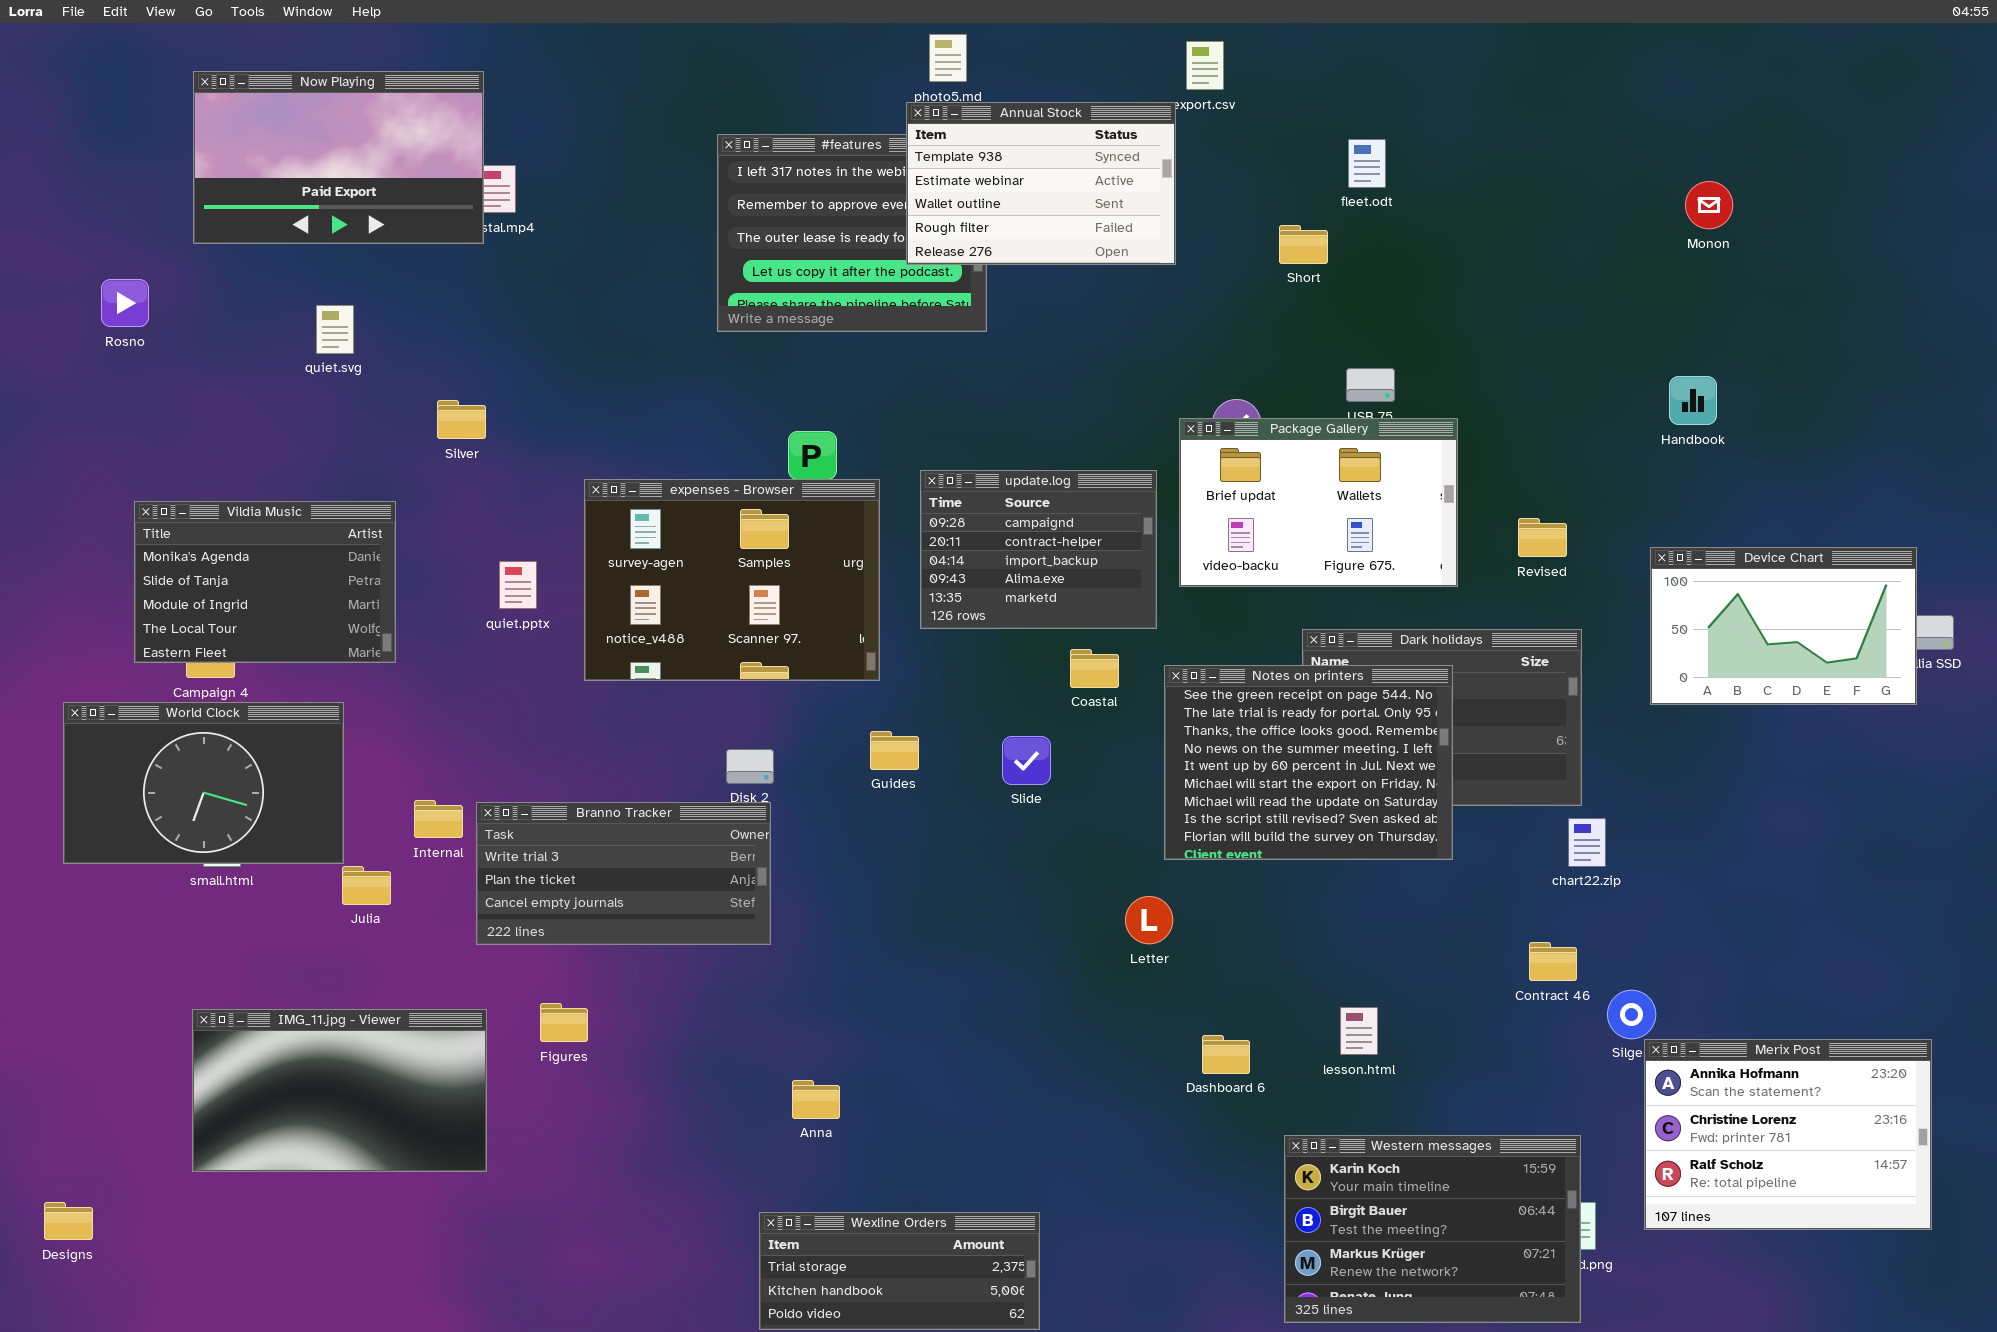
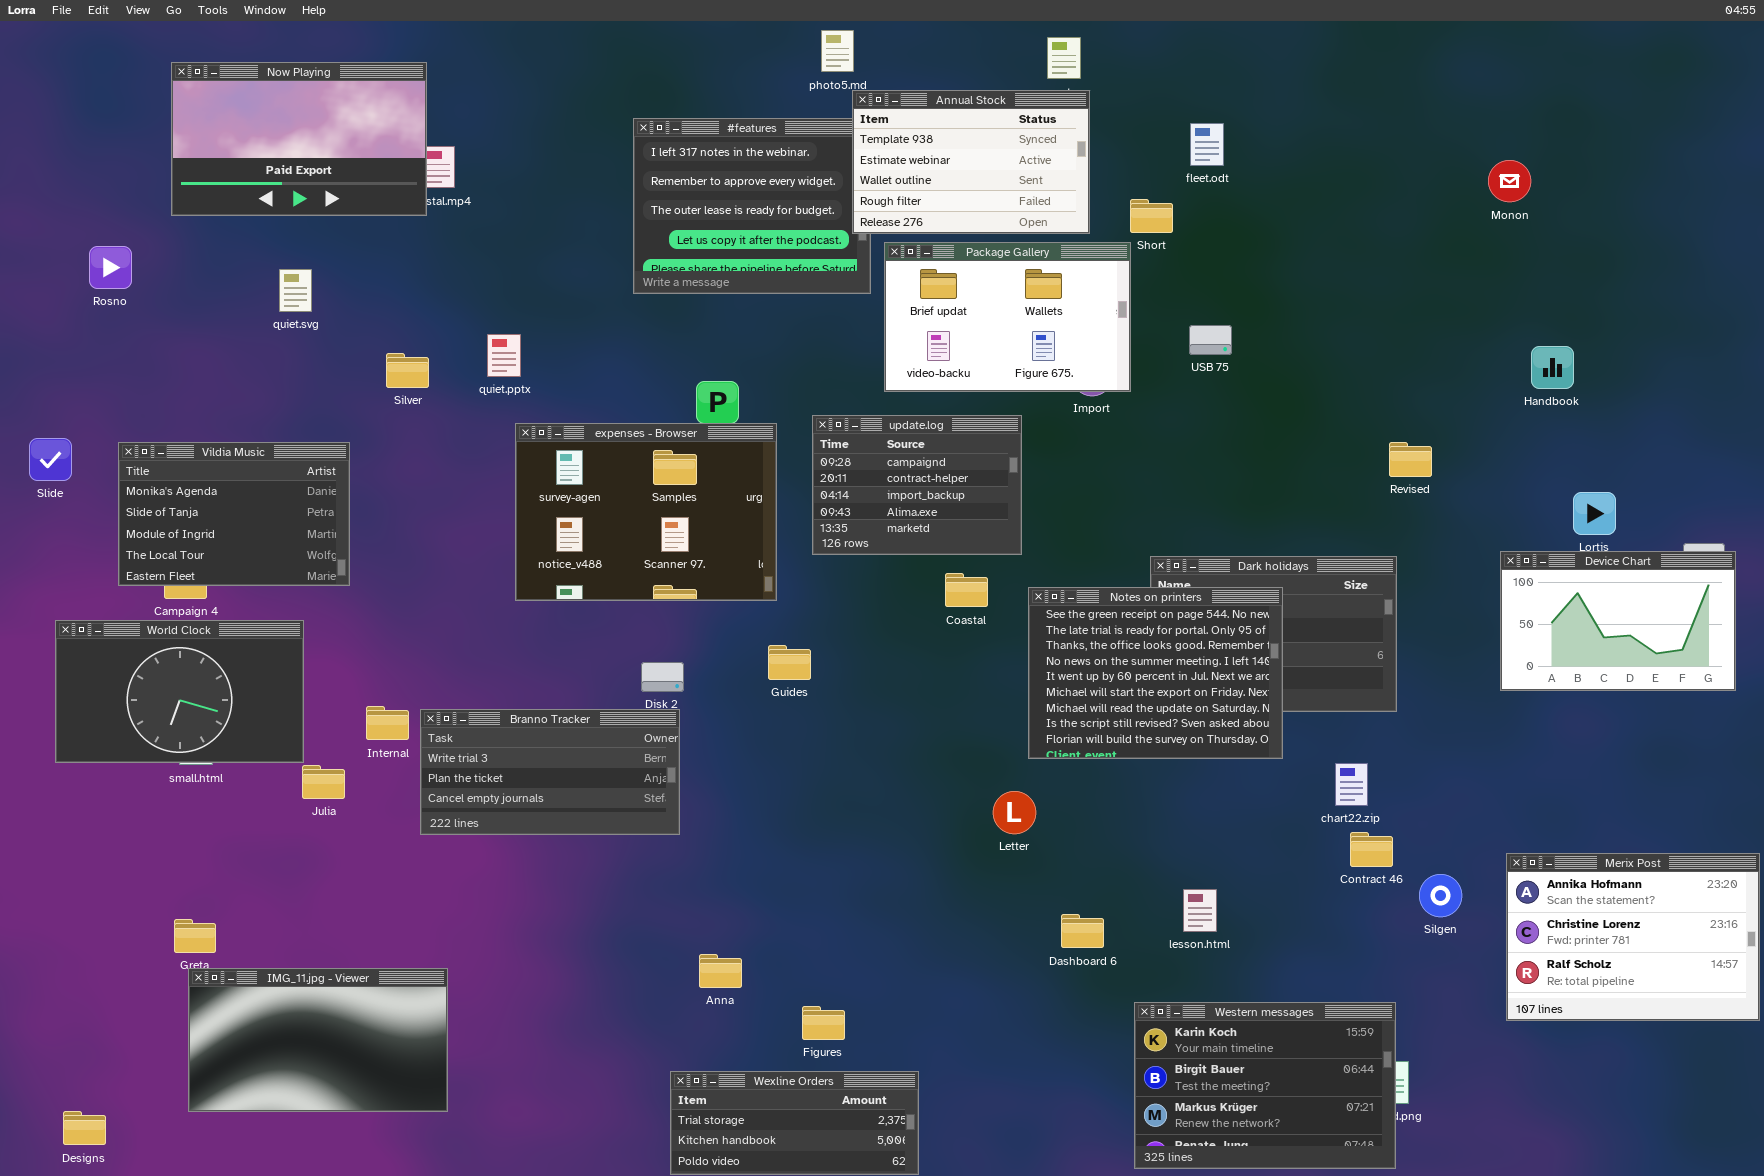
Annual Stock: [906,102,1176,265] -> [852,90,1090,234], moved
Handbook: [1669,376,1717,425] -> [1531,346,1574,389], moved
Package Gallery: [1179,418,1458,587] -> [884,242,1131,392], moved
Revised: [1518,518,1567,557] -> [1389,442,1432,477], moved
Device Chart: [1650,547,1917,705] -> [1500,551,1736,691], moved
quiet.pptx: [499,561,537,609] -> [487,334,521,377], moved
Slide: [1002,736,1051,785] -> [29,438,72,481], moved
chart22.zip: [1568,818,1606,867] -> [1335,763,1368,806], moved
Figures: [540,1003,588,1042] -> [802,1006,845,1040], moved
IMG_11.jpg - Viewer: [192,1009,487,1172] -> [188,968,448,1112], moved
Merix Post: [1644,1039,1932,1230] -> [1506,853,1760,1021], moved
Designs: [44,1202,93,1240] -> [63,1111,106,1145], moved

